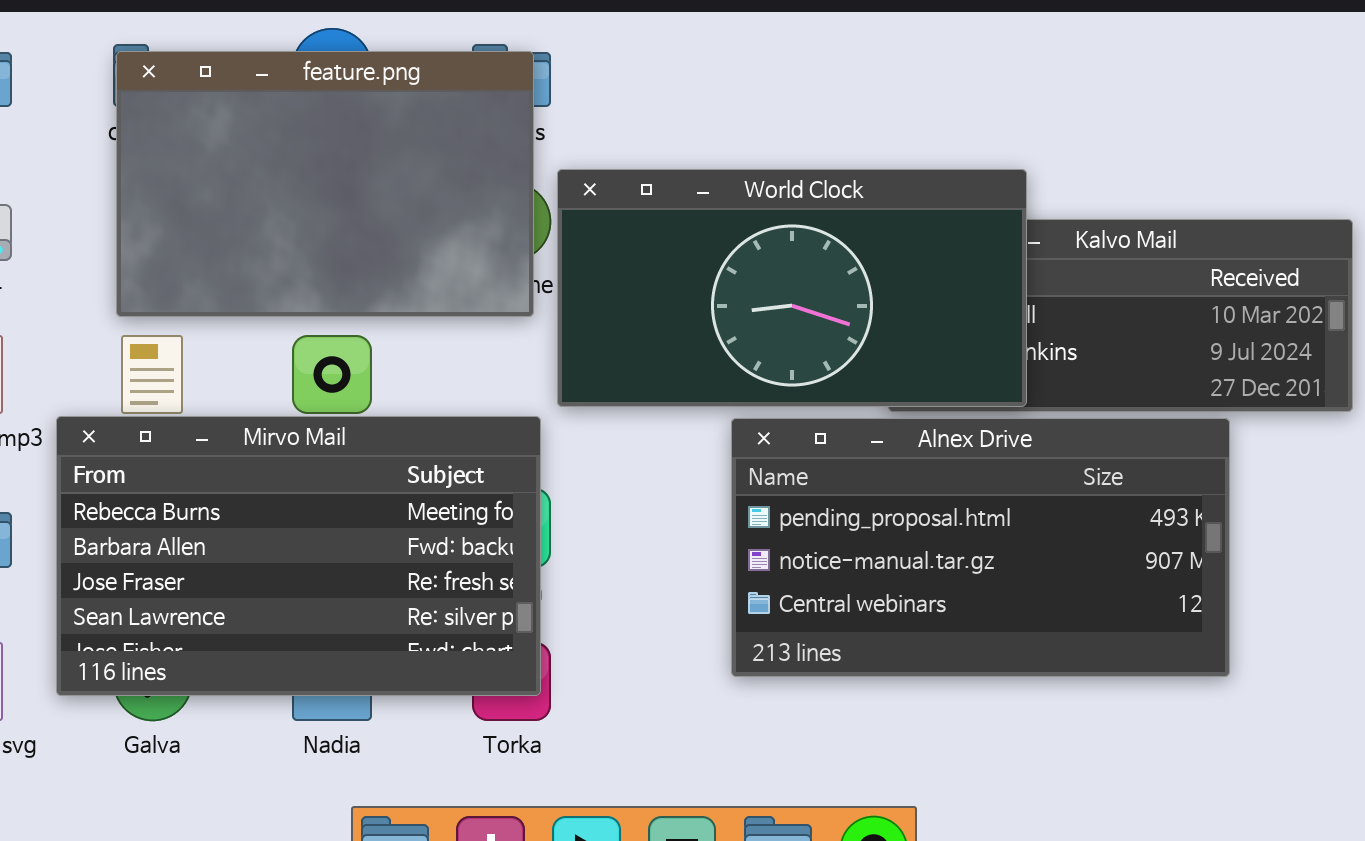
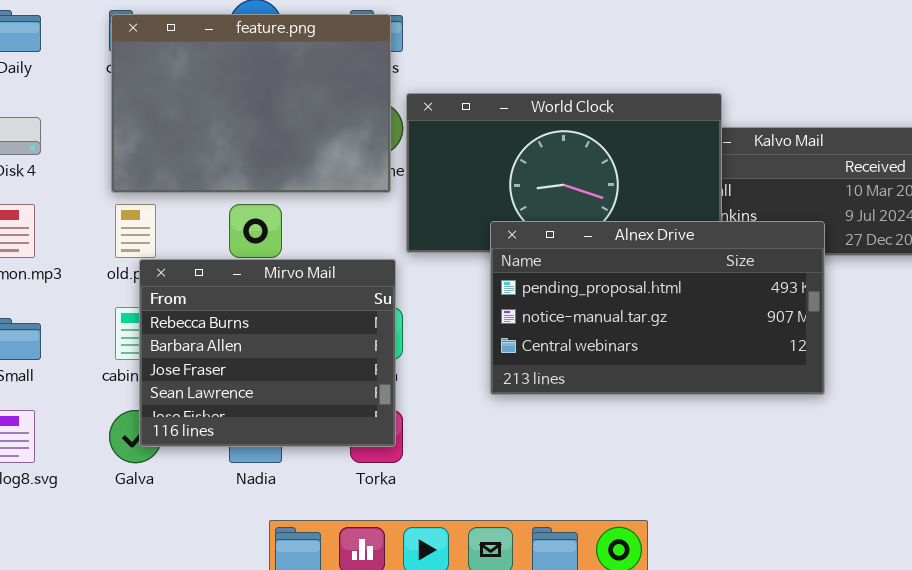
Mirvo Mail: [56,416,541,696] -> [139,259,396,447], resized
Alnex Drive: [731,418,1230,677] -> [490,221,825,395], moved

